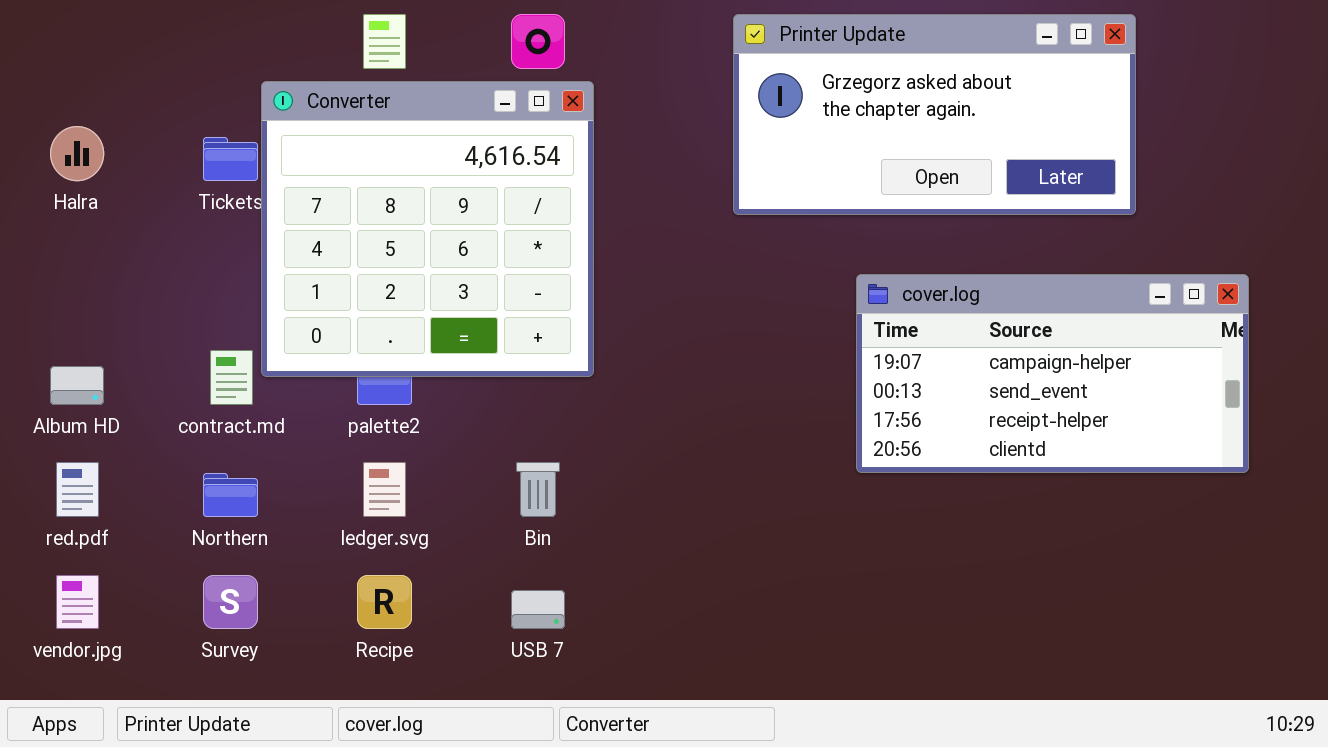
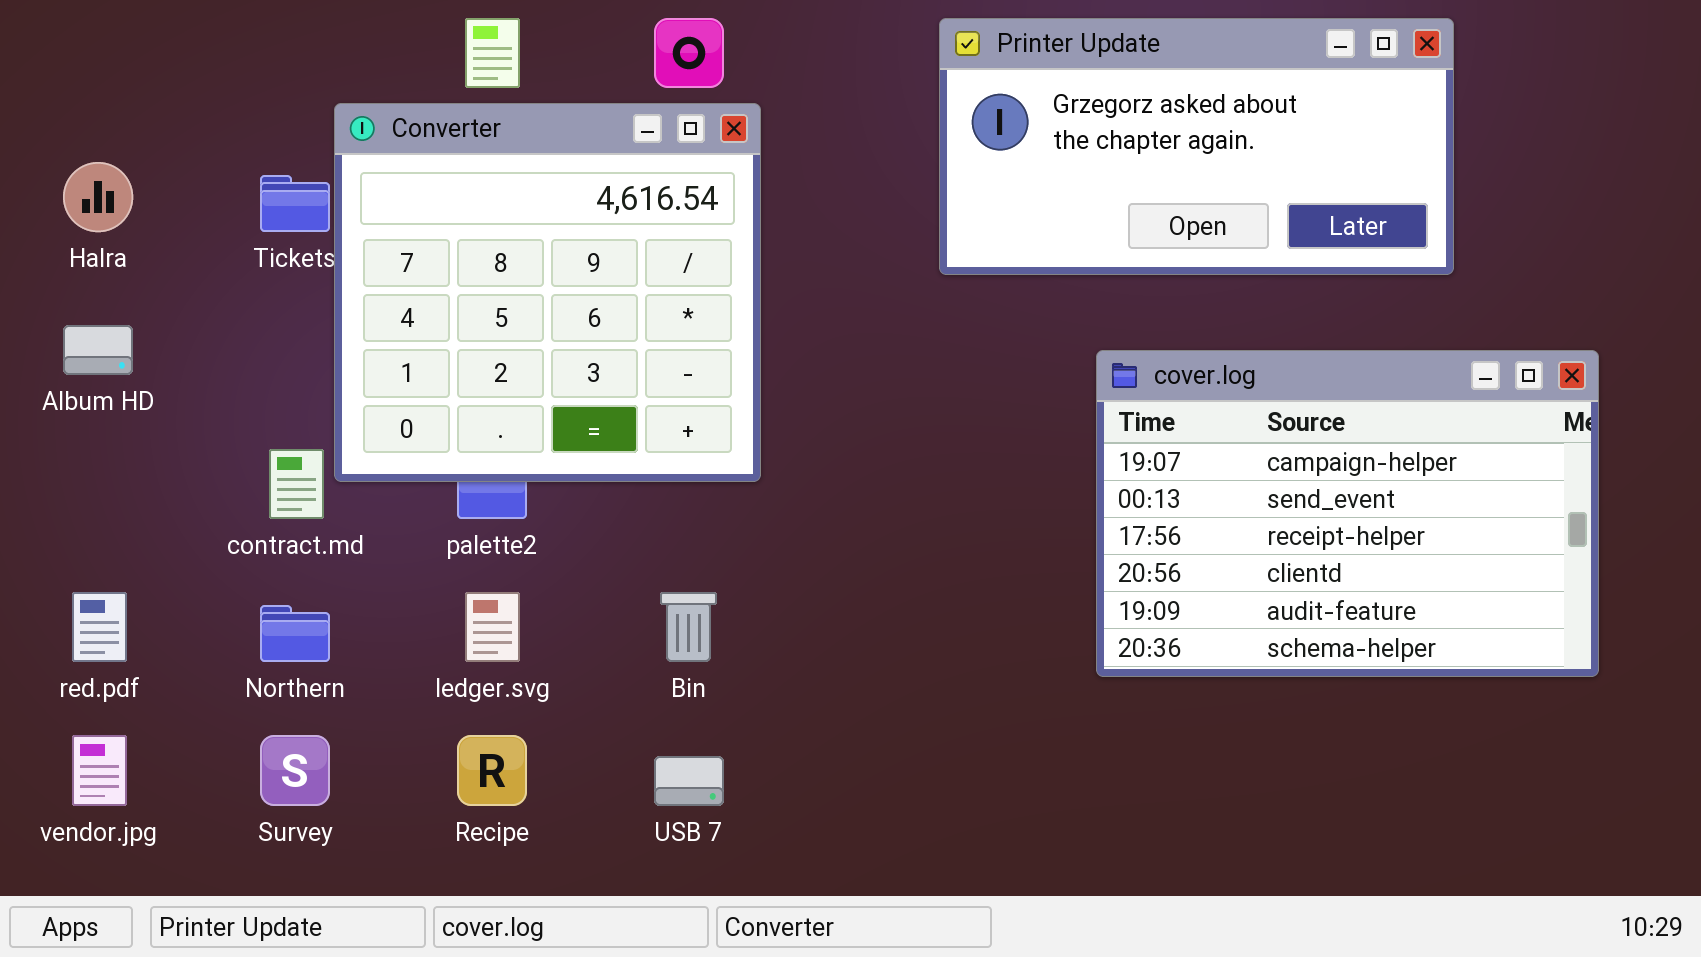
cover.log: [856,274,1249,473] -> [1096,350,1599,677], resized
Album HD: [50,366,104,405] -> [63,325,133,375], moved

